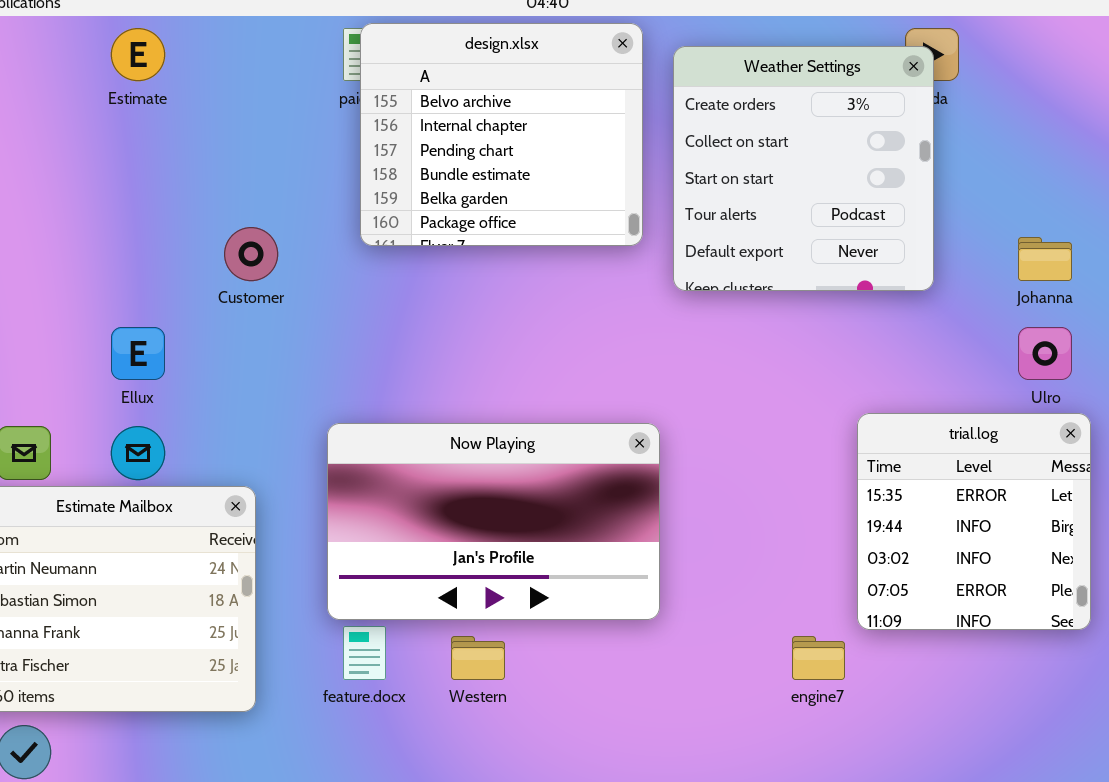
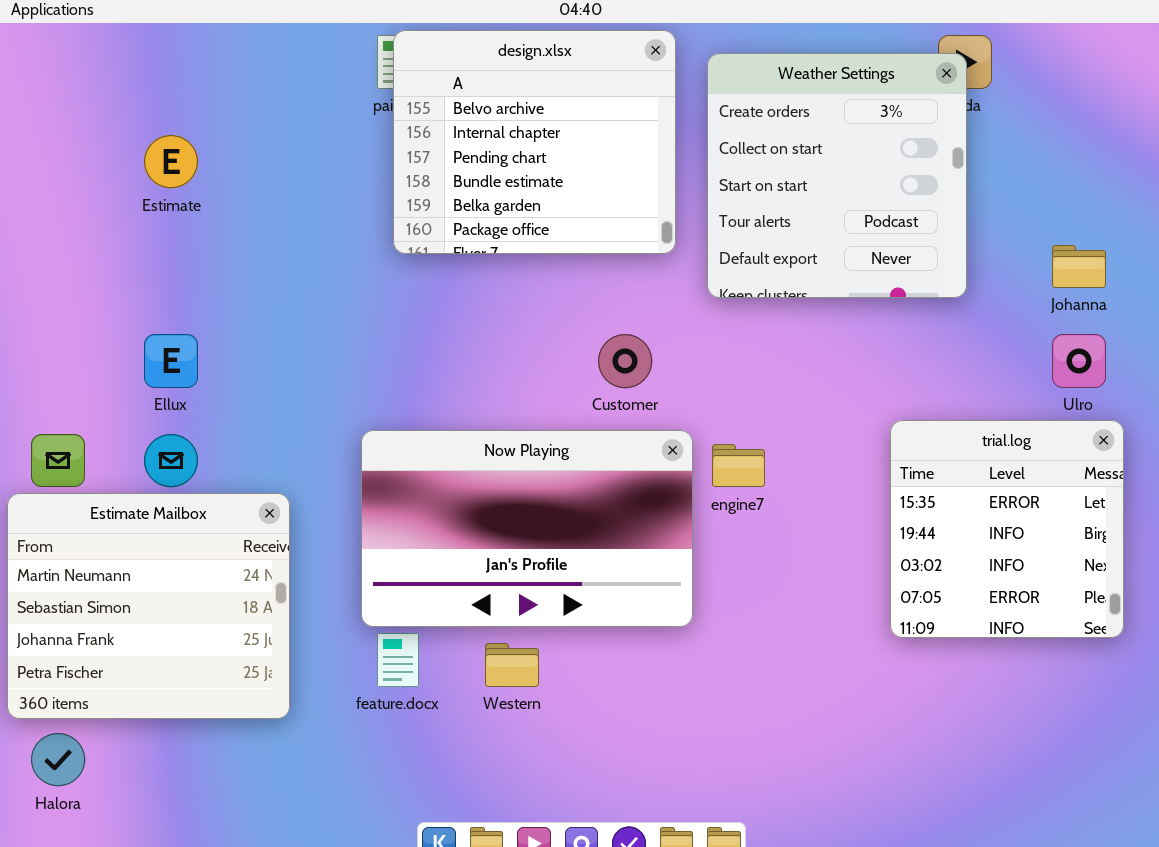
Estimate: [111,28,165,81] -> [144,135,198,188], moved
Customer: [224,227,278,281] -> [598,334,652,388], moved
engine7: [792,636,845,680] -> [712,444,765,487], moved

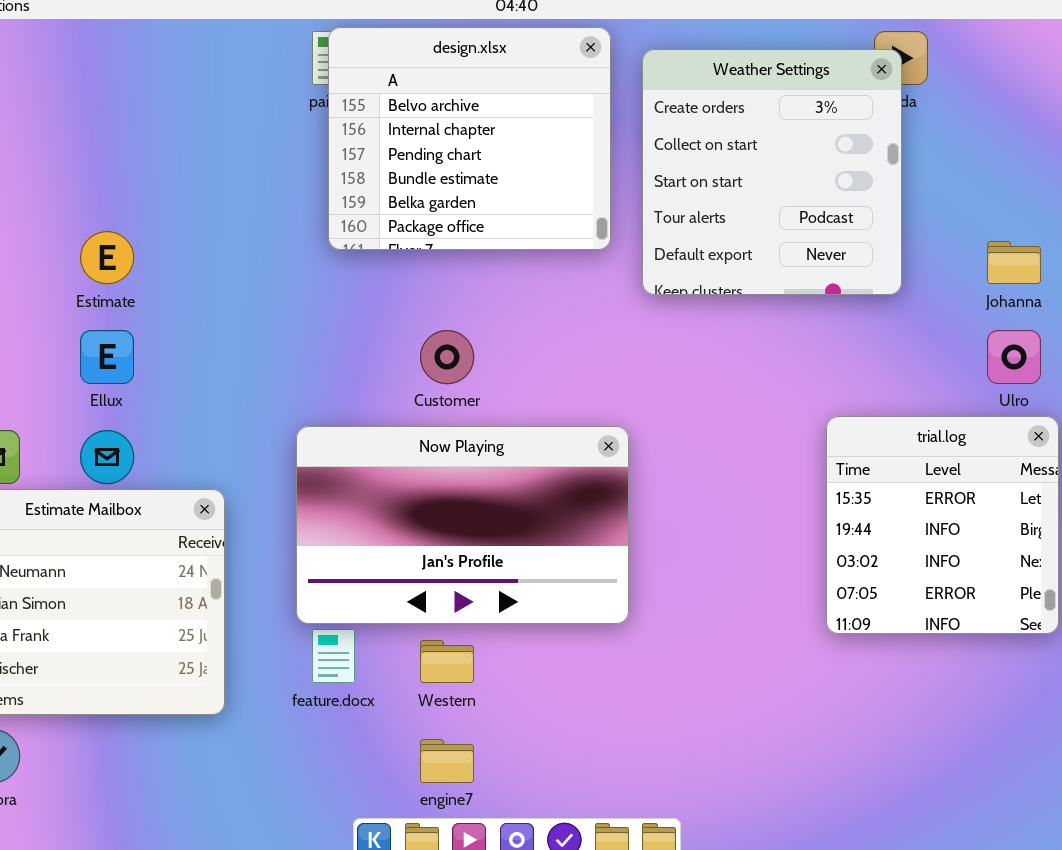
Estimate: [144,135,198,188] -> [80,231,134,284], moved
Customer: [598,334,652,388] -> [420,330,474,384], moved
engine7: [712,444,765,487] -> [420,739,474,783], moved

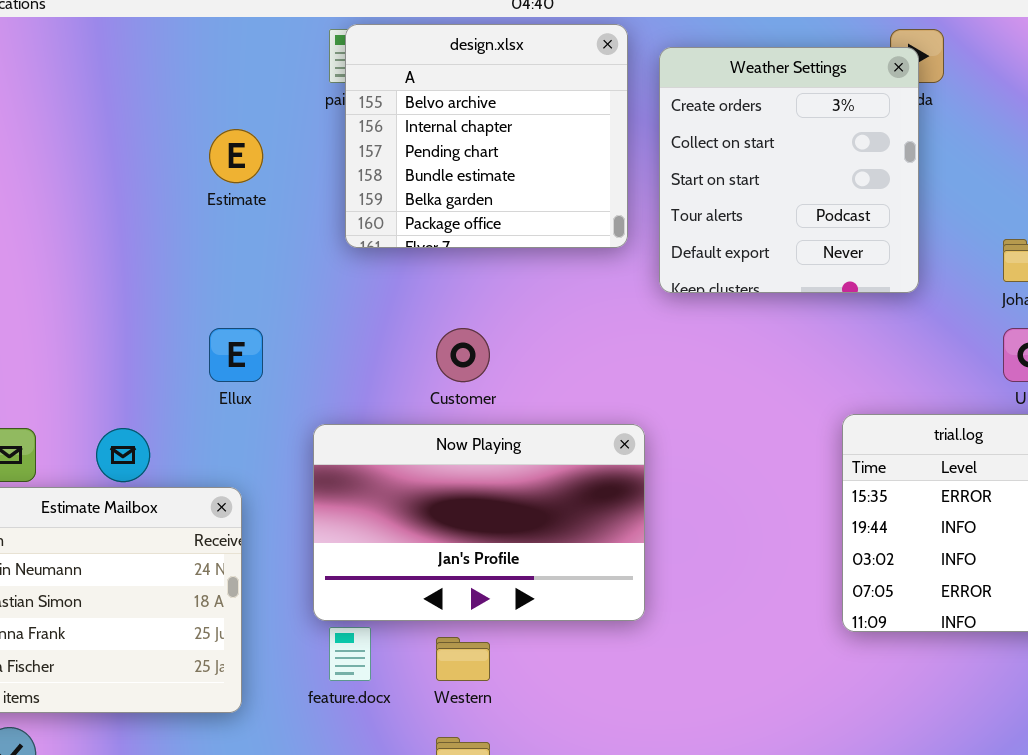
Estimate: [80,231,134,284] -> [209,129,263,183], moved
Ellux: [80,330,134,384] -> [209,328,263,382], moved

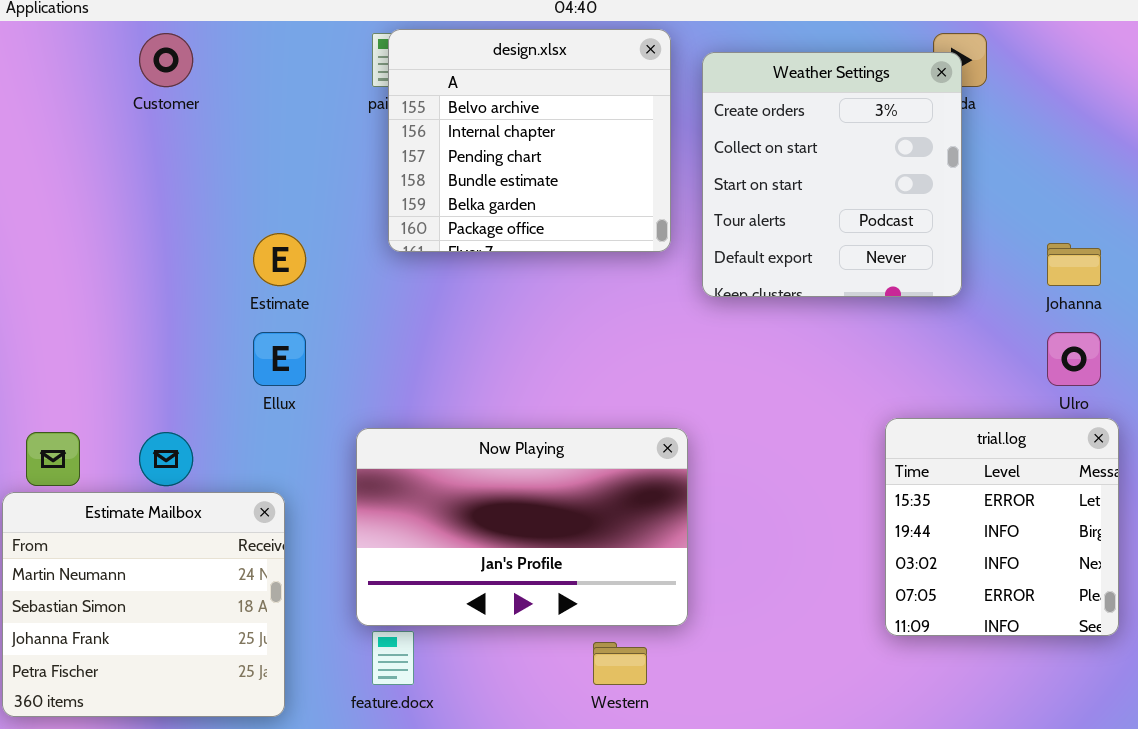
Estimate: [209,129,263,183] -> [253,233,306,286], moved
Customer: [436,328,490,382] -> [139,33,193,87], moved
Western: [436,637,490,681] -> [593,642,647,685], moved

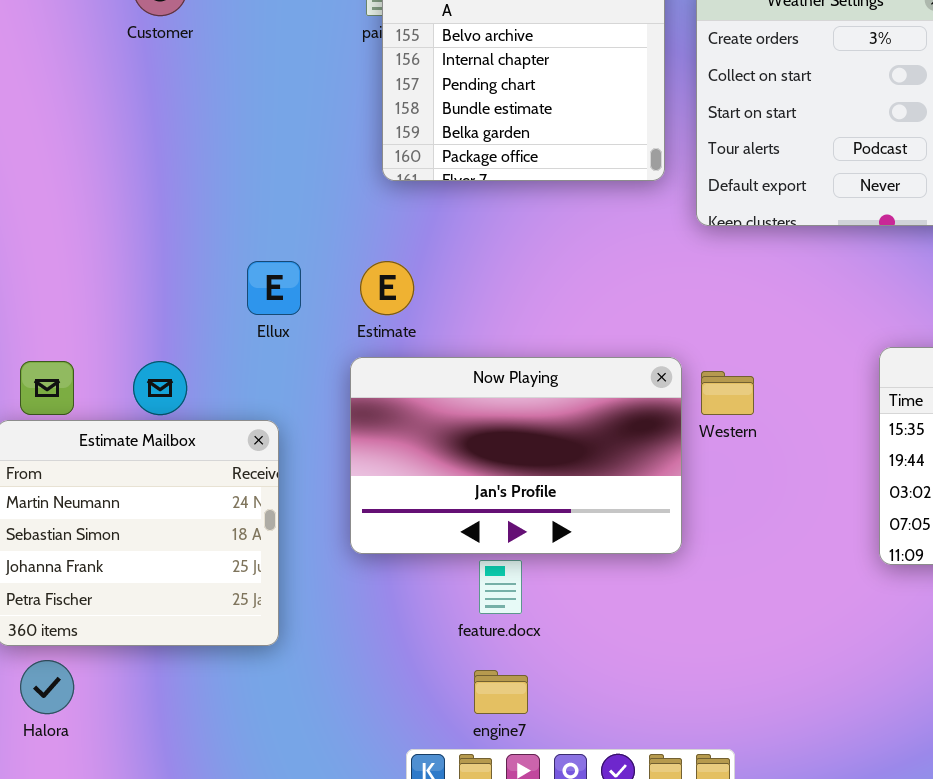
Estimate: [253,233,306,286] -> [360,261,414,315], moved
feature.docx: [372,631,414,685] -> [479,560,522,614], moved
Western: [593,642,647,685] -> [701,371,754,415], moved

